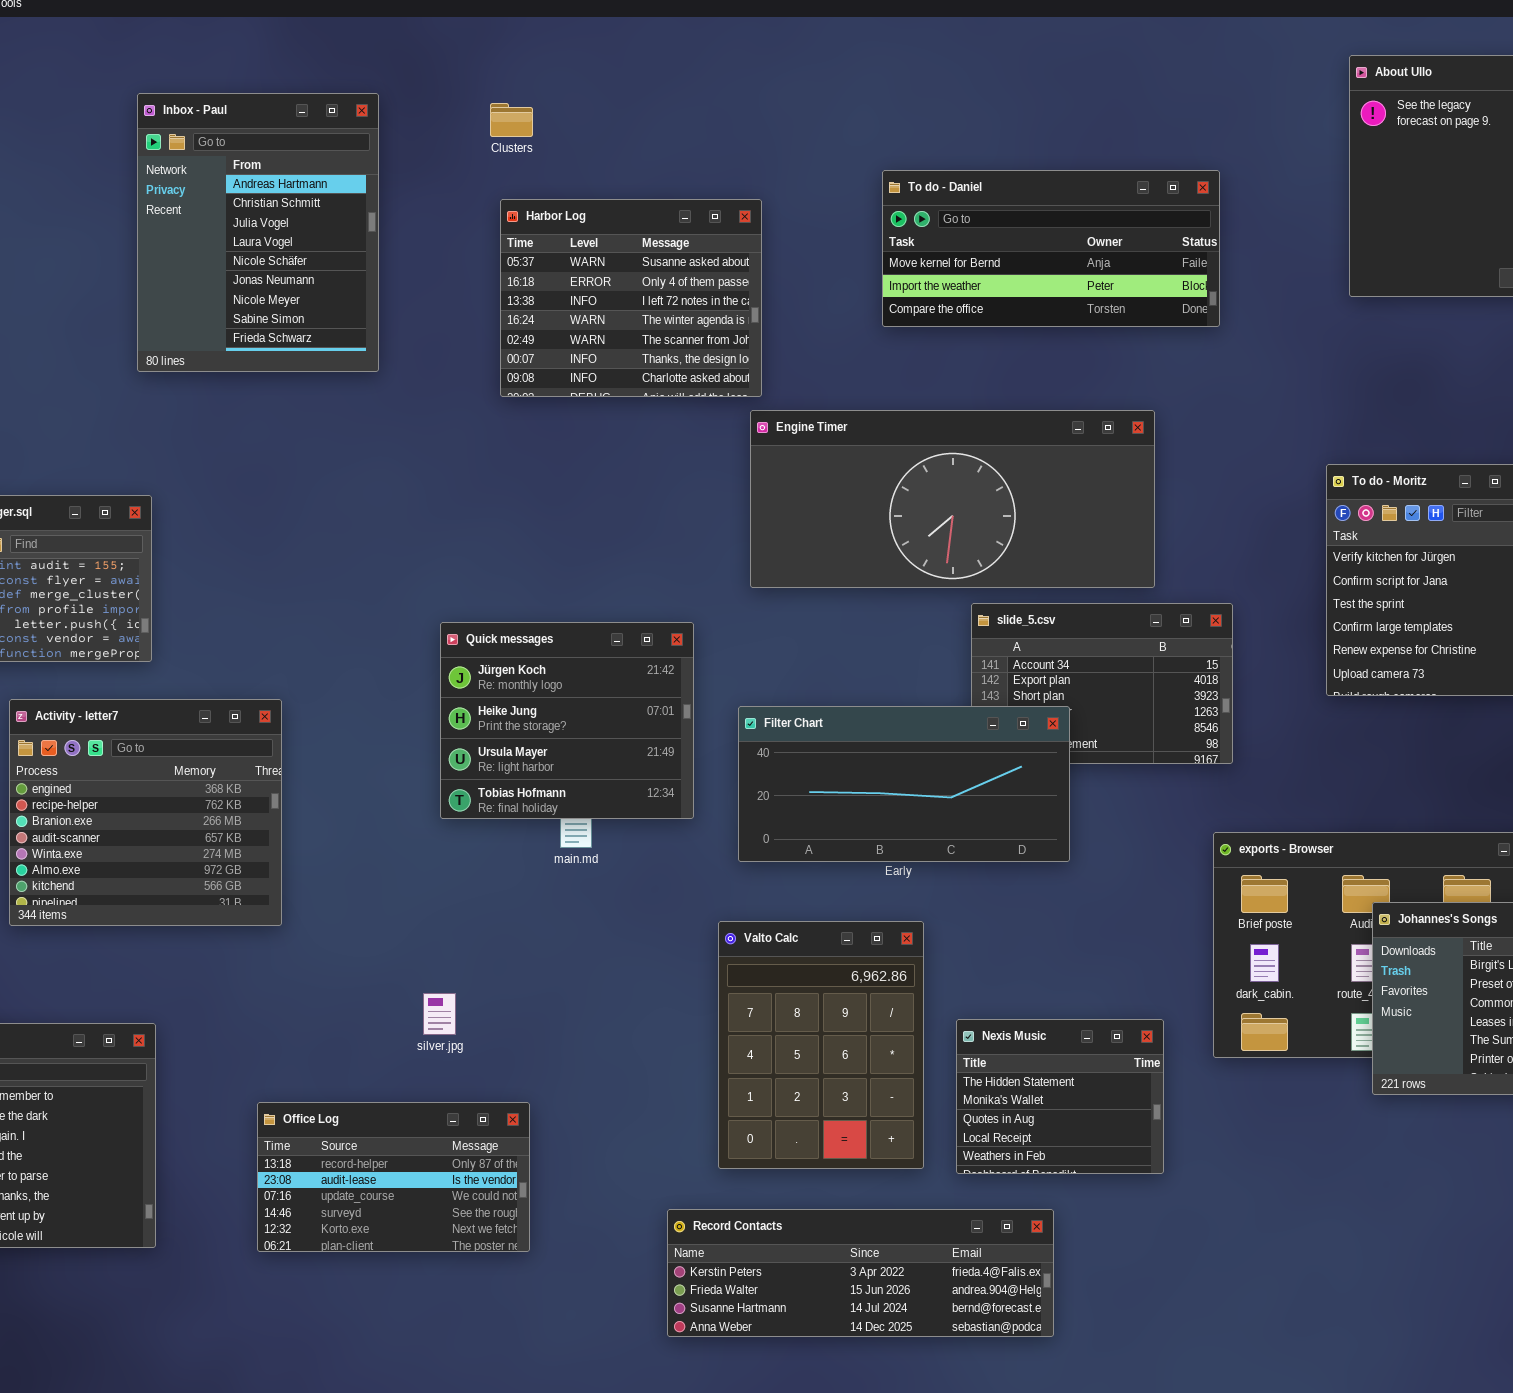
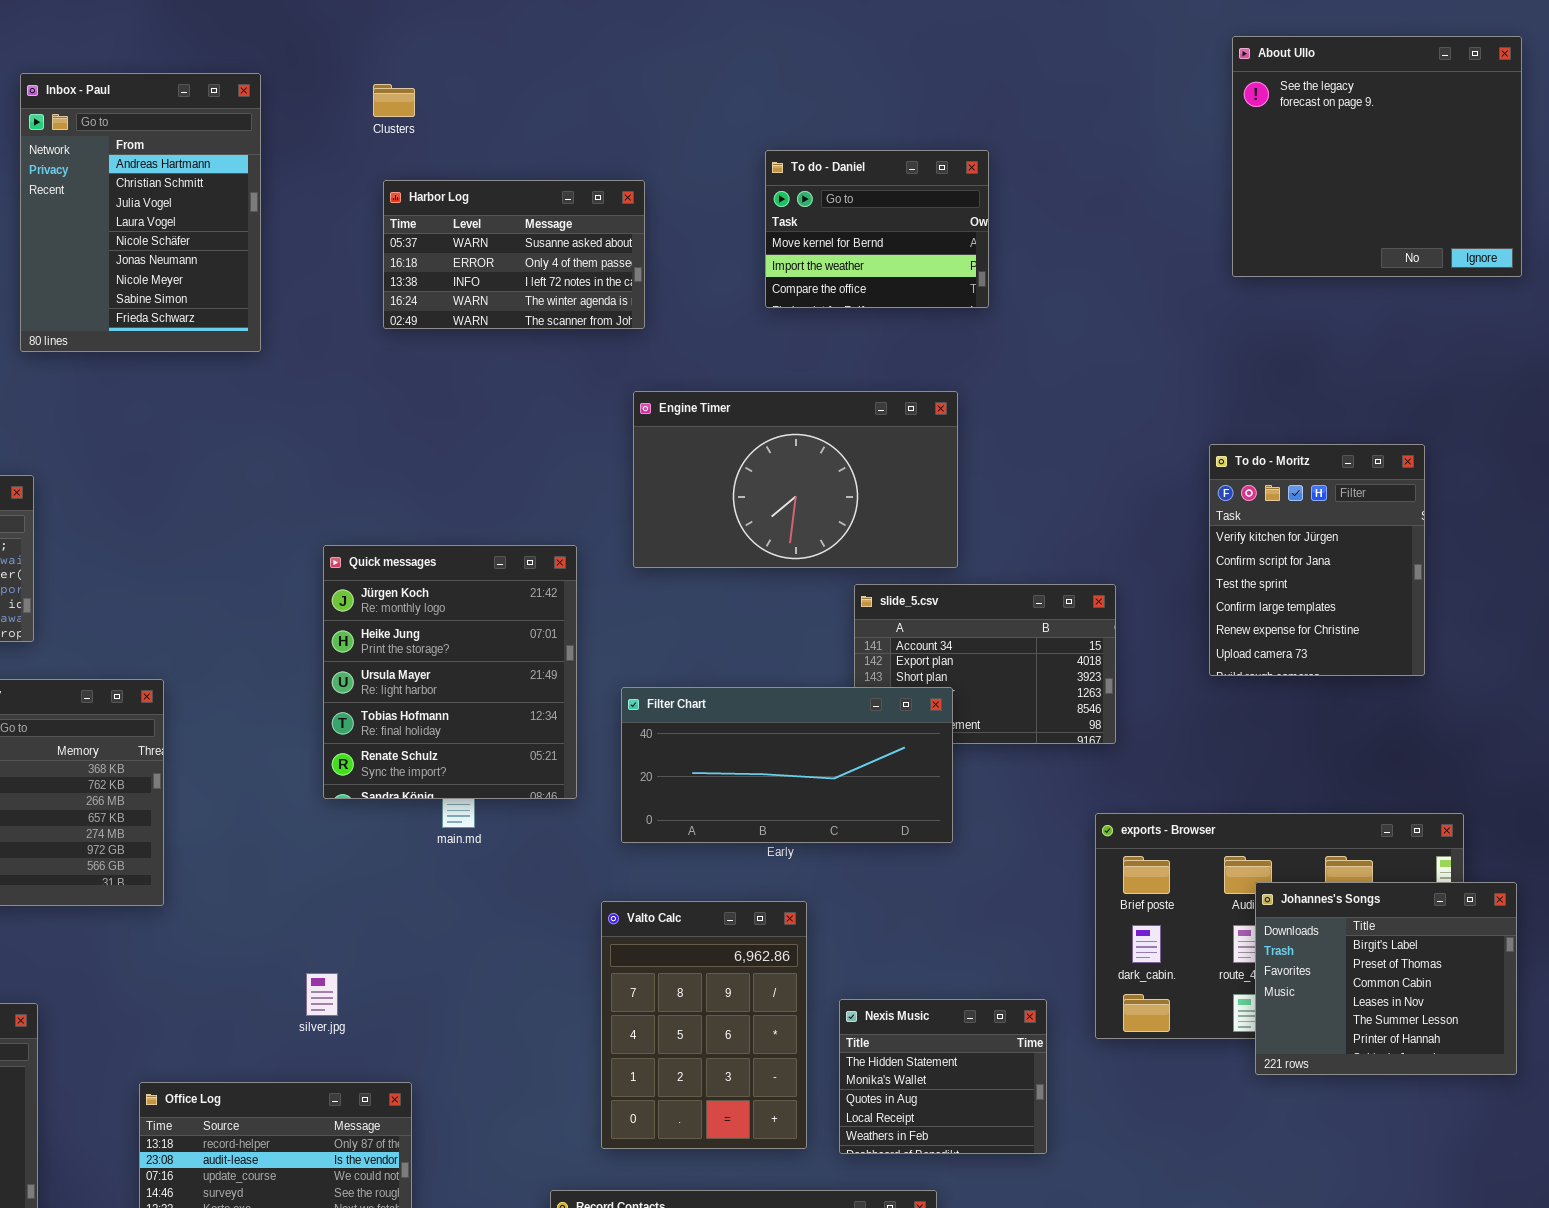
To do - Daniel: [882,170,1220,327] -> [765,150,989,308], resized
Harbor Log: [500,199,762,397] -> [383,180,645,329], resized
Engine Timer: [750,410,1155,588] -> [633,391,958,568], resized
Quick messages: [440,622,694,819] -> [323,545,577,799], resized

